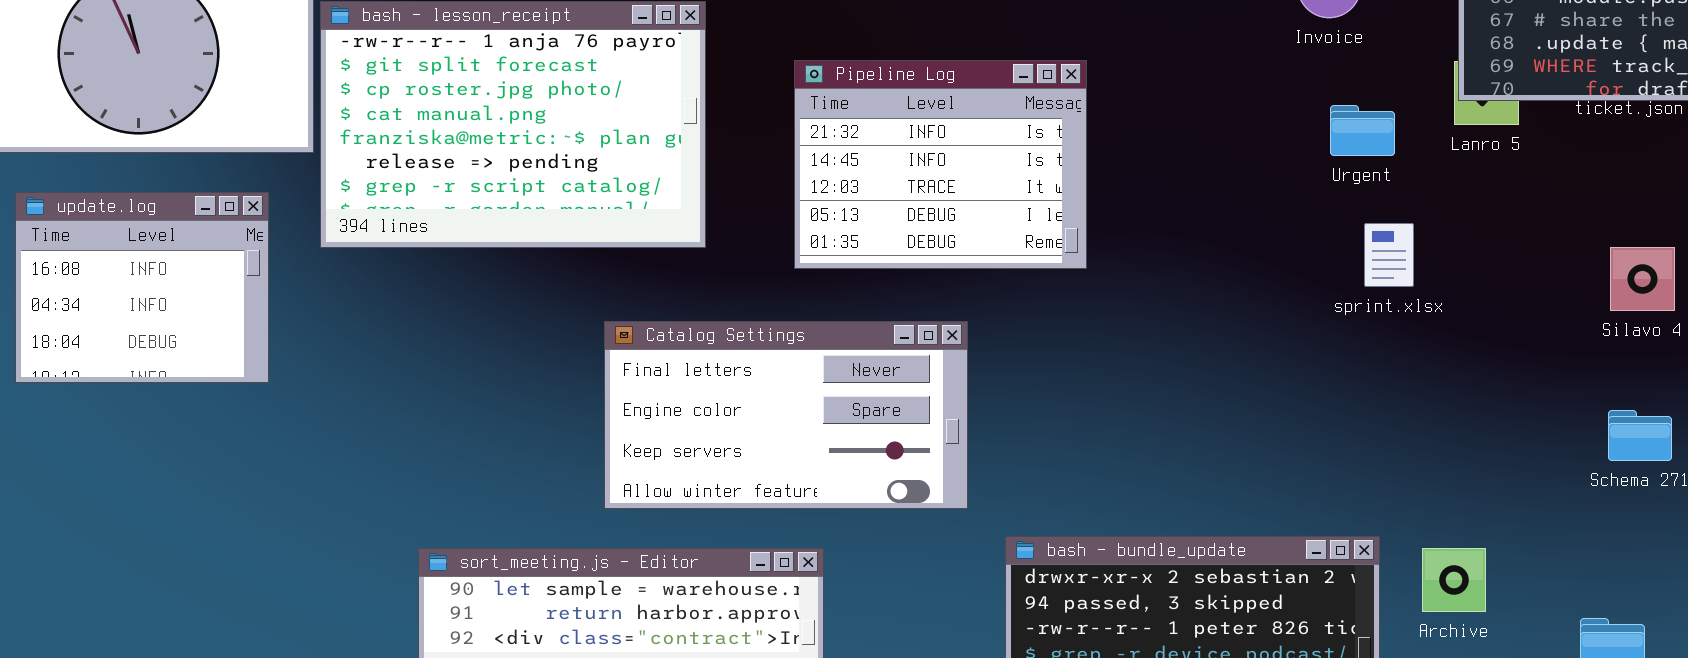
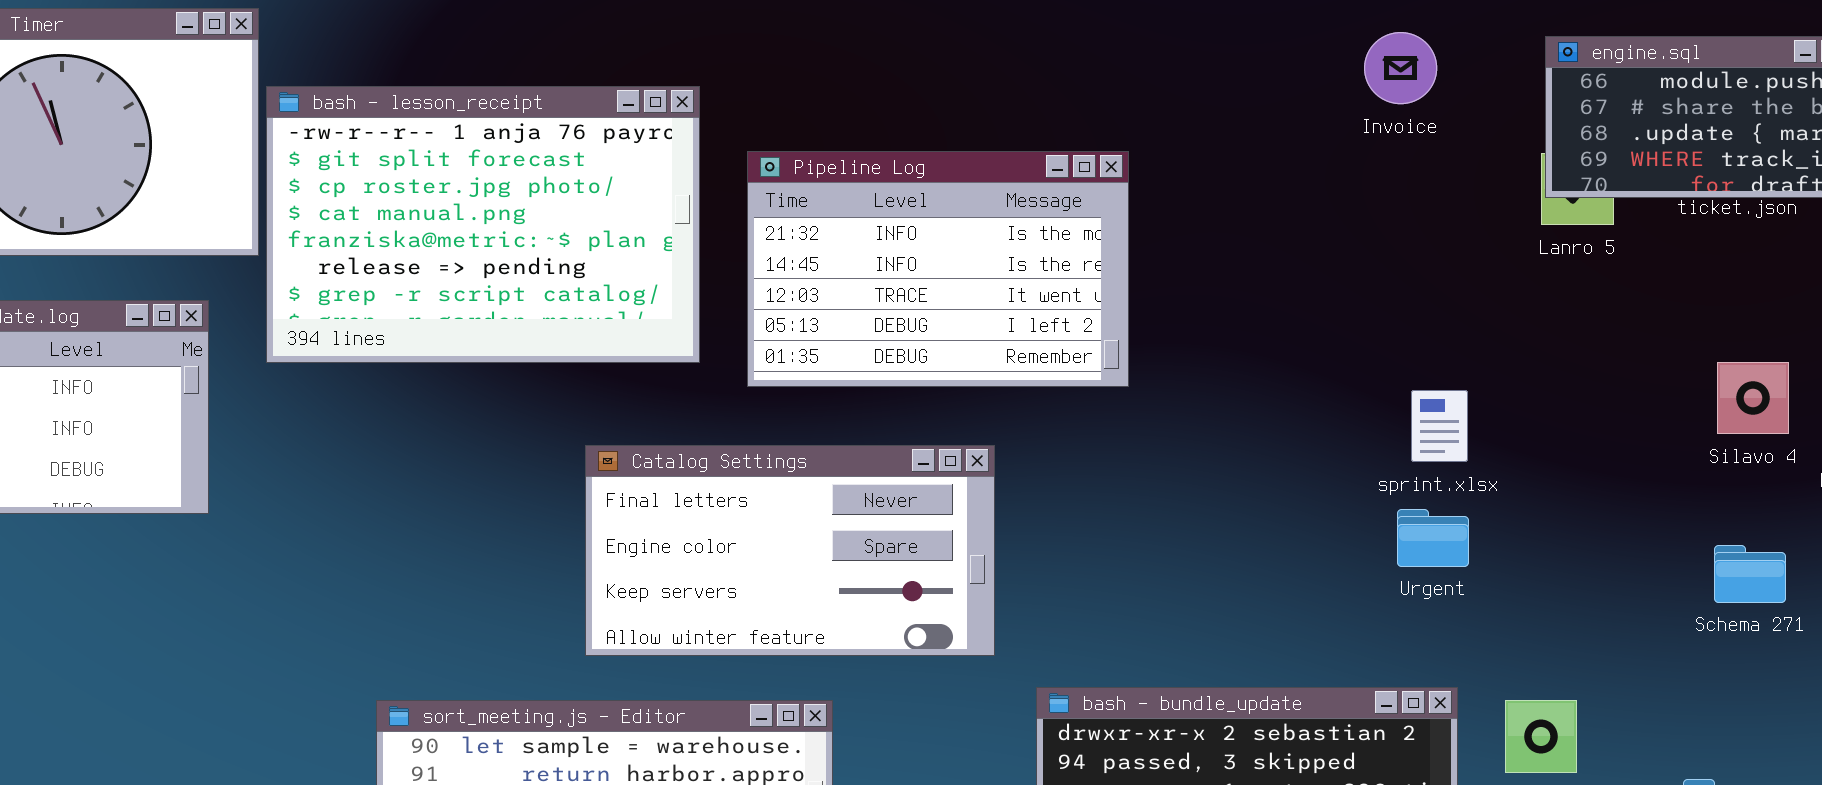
Pipeline Log: [794,60,1087,269] -> [747,151,1129,387], resized
Urgent: [1330,105,1395,156] -> [1397,509,1469,567], moved
sprint.xlsx: [1364,223,1414,287] -> [1411,390,1468,462], moved

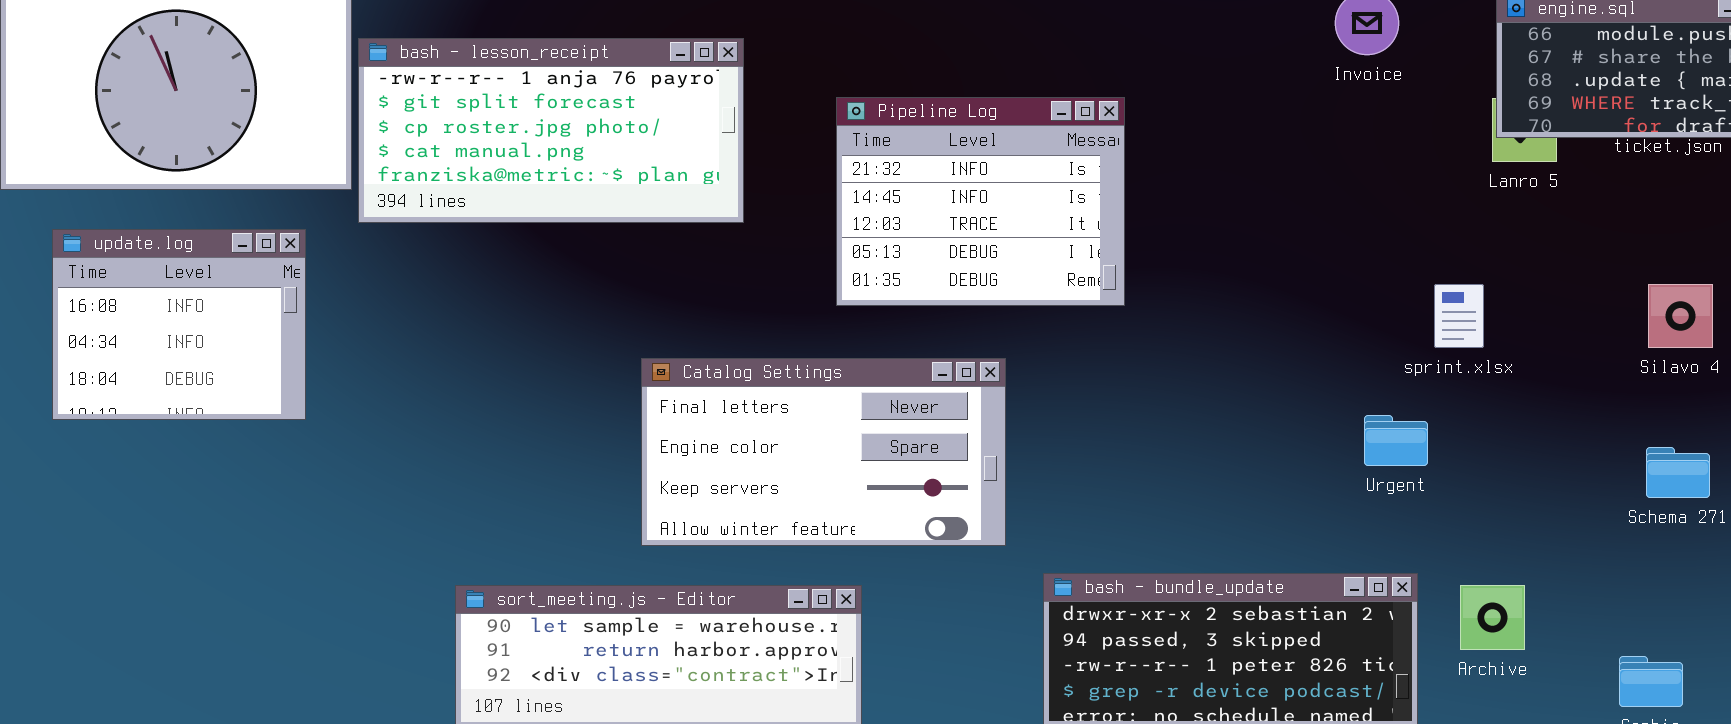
bash - lesson_receipt: [266,86,700,363] -> [358,38,744,223], resized
Pipeline Log: [747,151,1129,387] -> [836,97,1125,306], resized
sprint.xlsx: [1411,390,1468,462] -> [1434,284,1484,348], moved

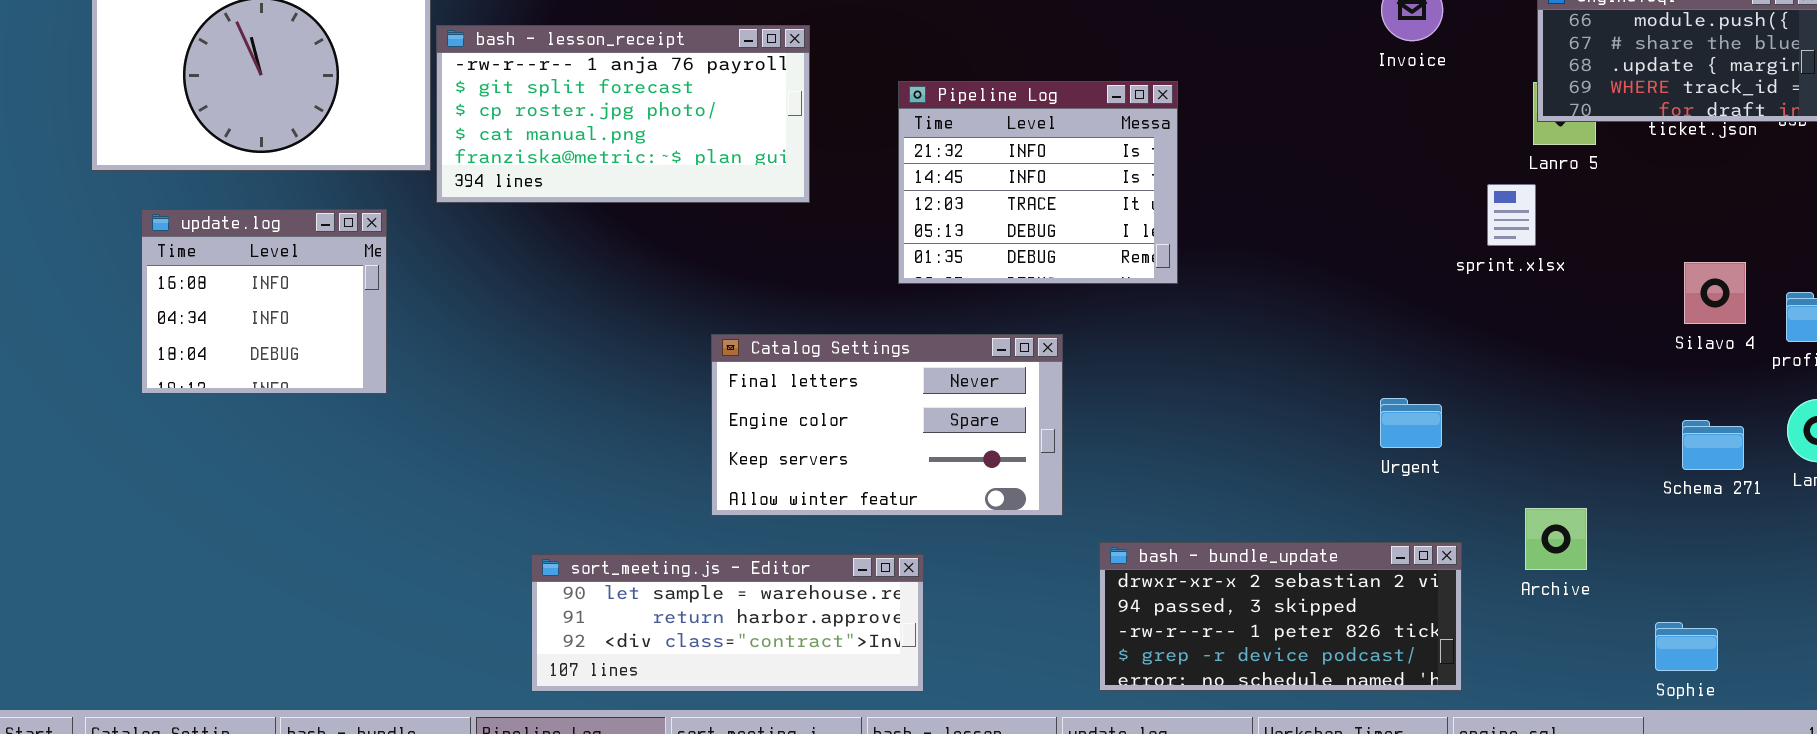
sprint.xlsx: [1434,284,1484,348] -> [1487,184,1536,246], moved
Urgent: [1364,415,1428,466] -> [1380,398,1442,448], moved
Archive: [1460,585,1525,650] -> [1525,508,1587,570], moved

